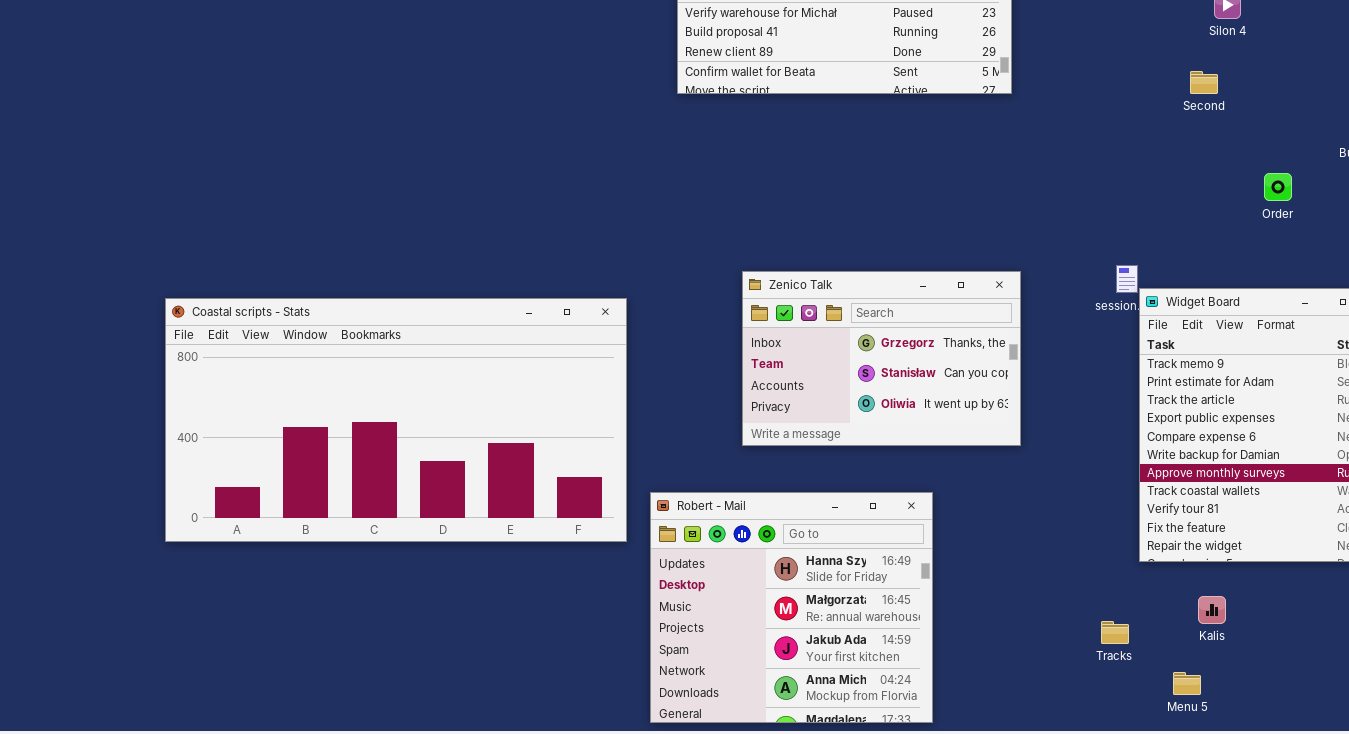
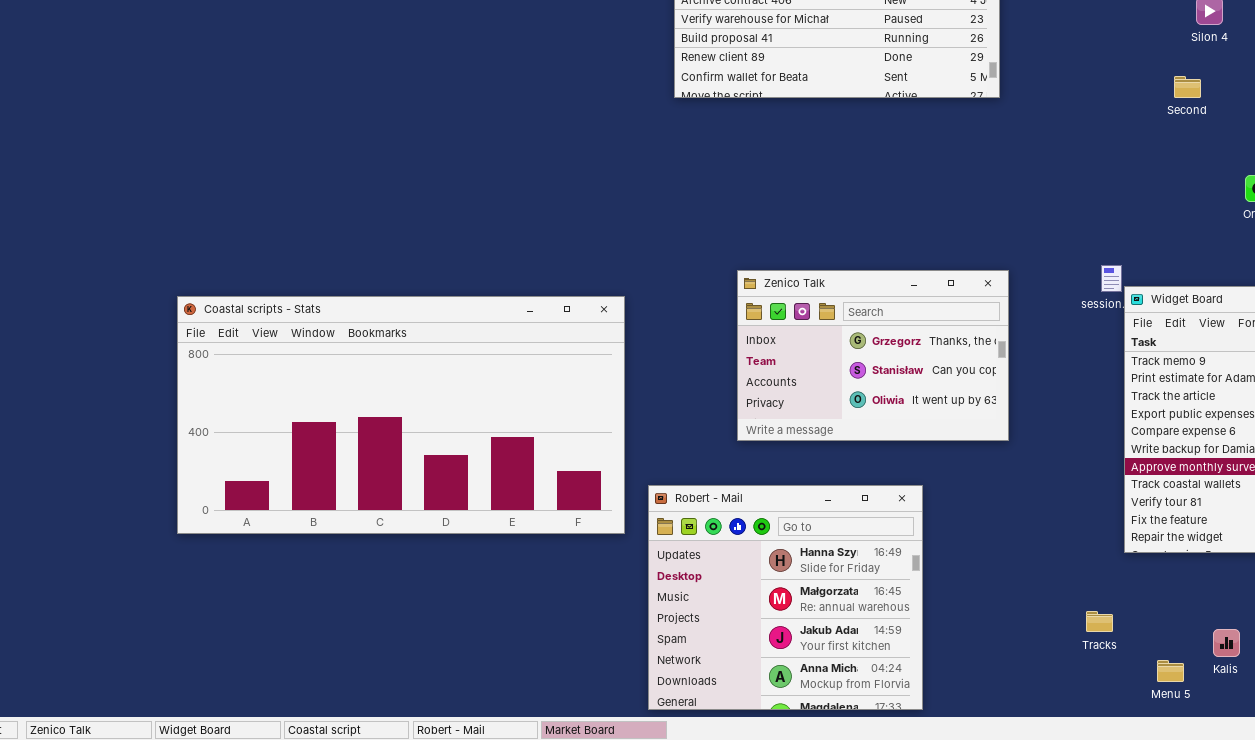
Kalis: [1198,596,1226,624] -> [1213,629,1240,657], moved

